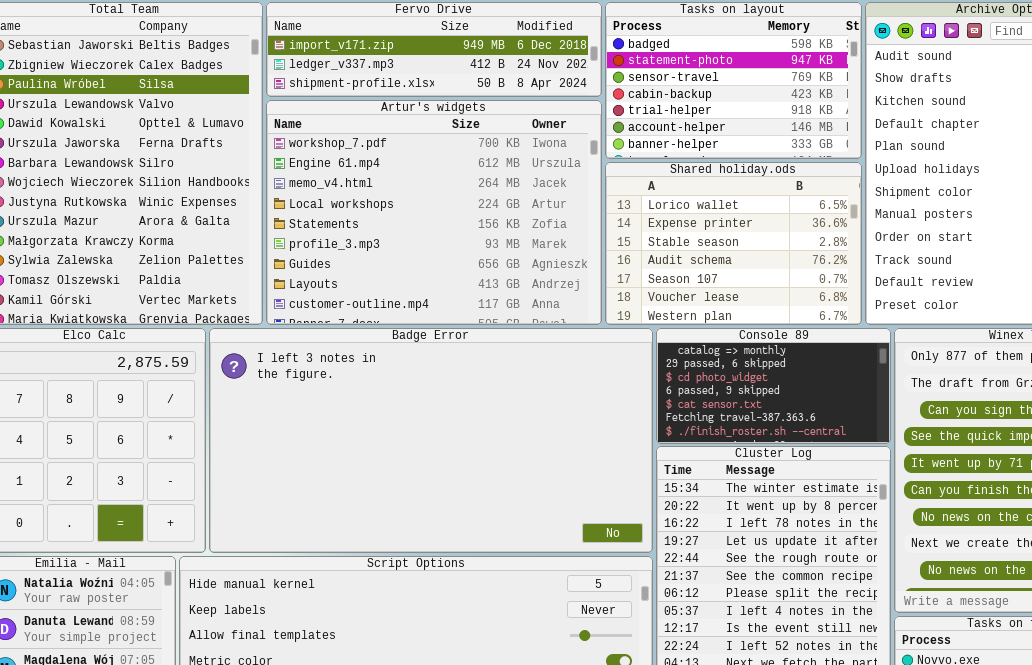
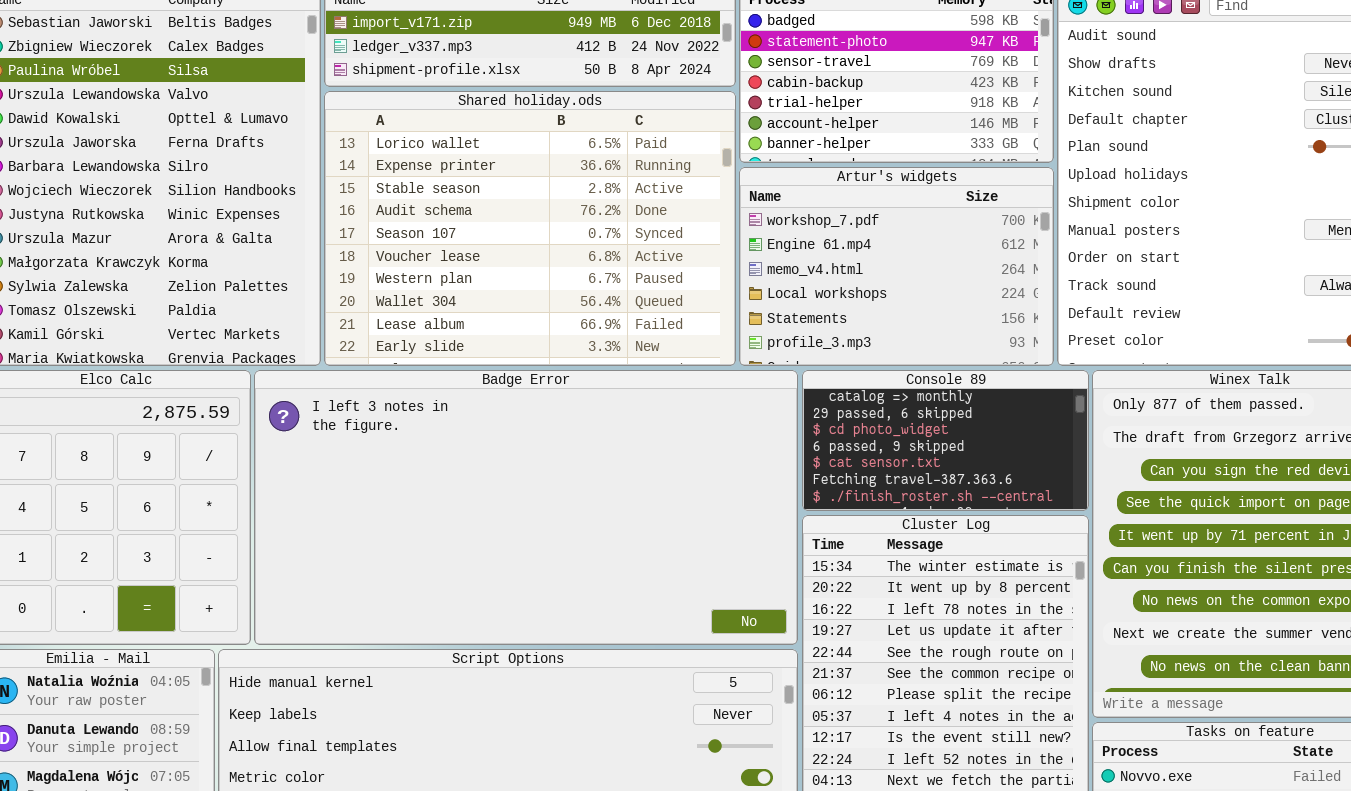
Artur's widgets: [266,100,602,325] -> [739,167,1054,366], moved, resized
Shared holiday.ods: [605,162,862,325] -> [324,91,736,366], moved, resized

